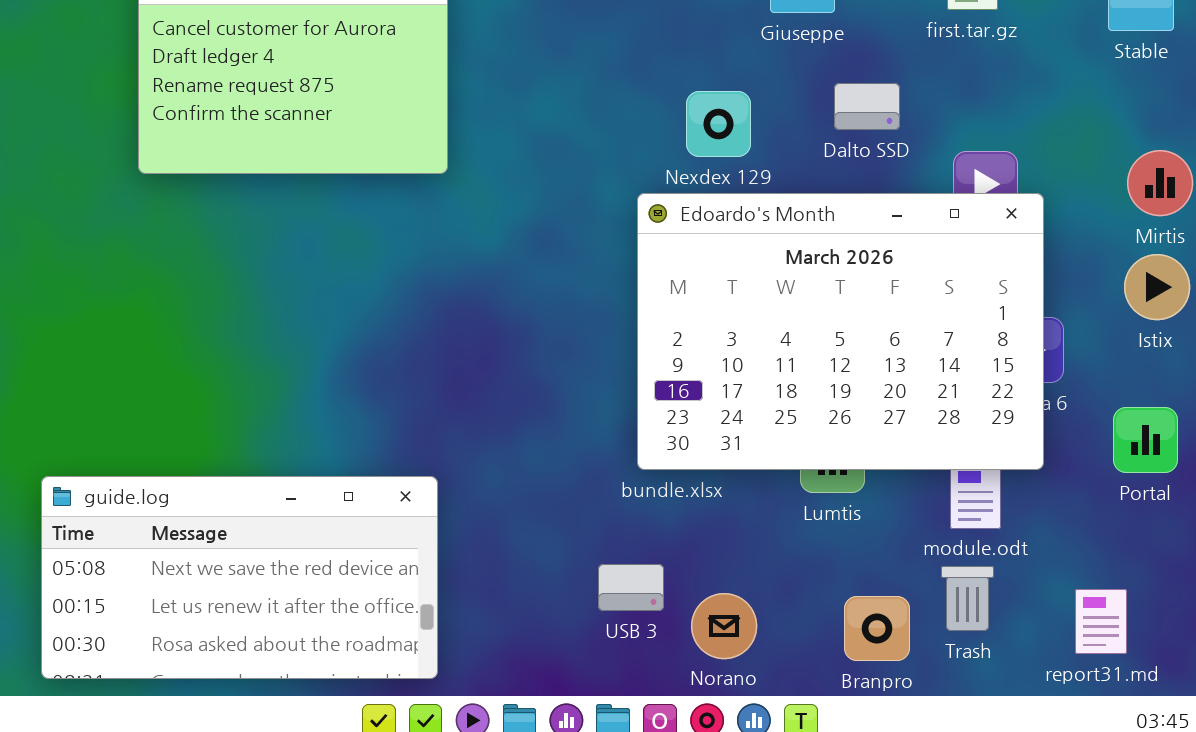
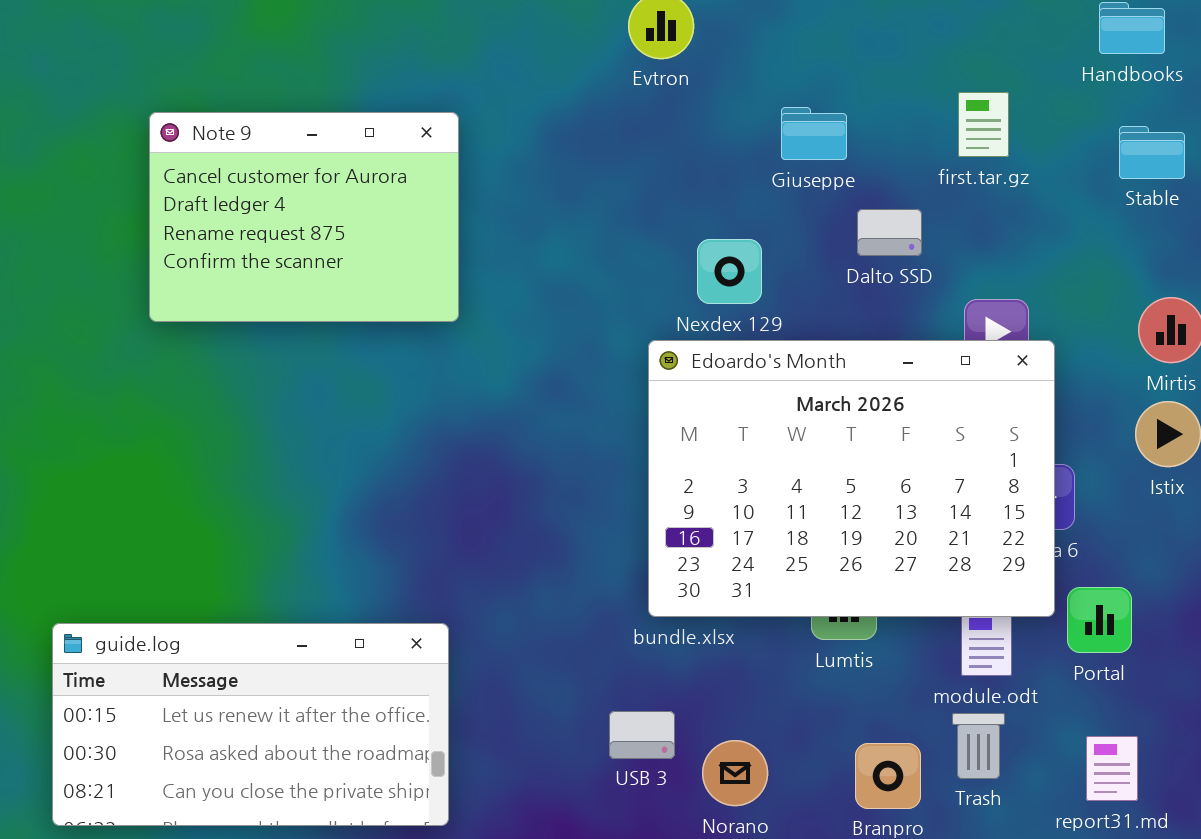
Dalto SSD: [834,83,900,130] -> [857,209,922,256], moved
Portal: [1113,407,1178,473] -> [1067,587,1132,653], moved
guide.log: [41,476,438,679] -> [52,623,449,826], scrolled down 1 row

